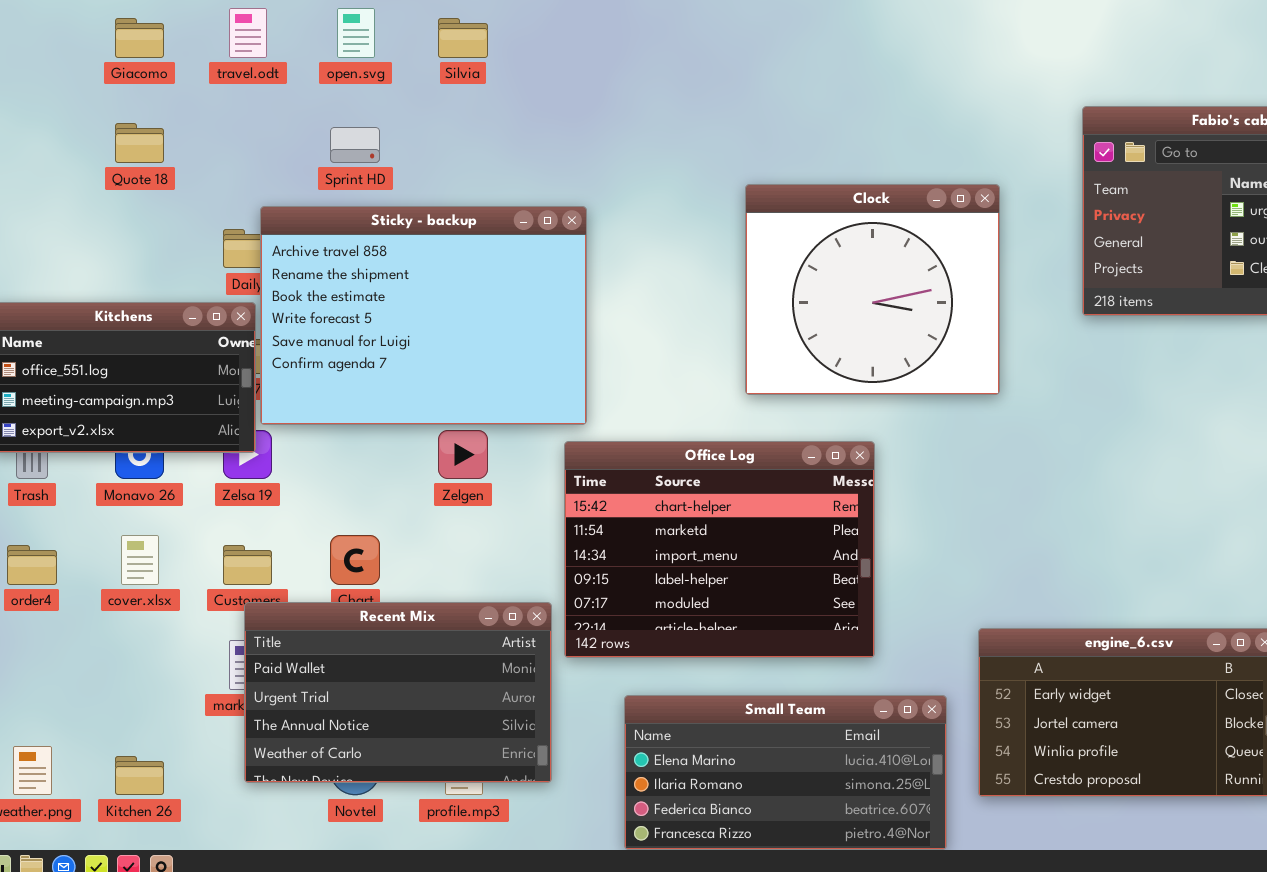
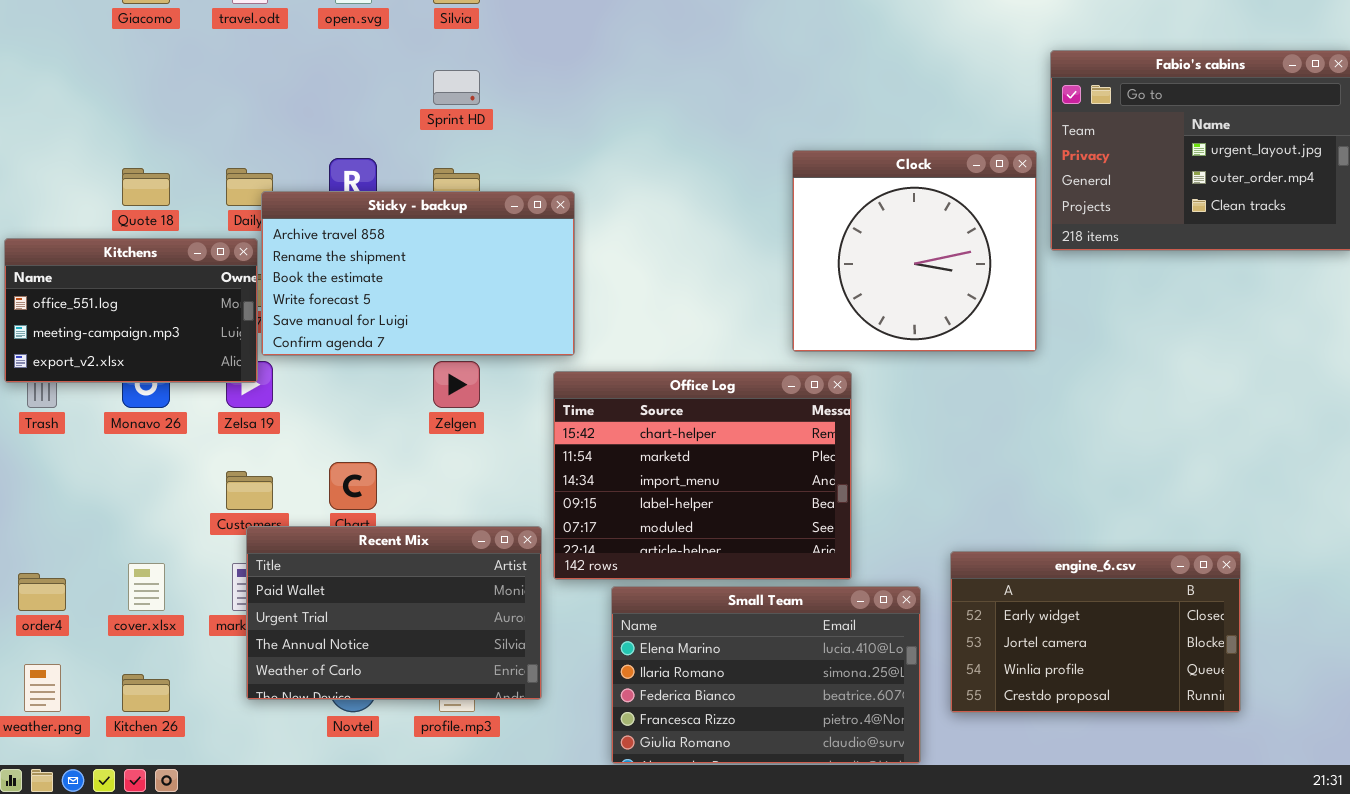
Quote 18: [115,123,164,163] -> [122,168,170,206], moved
Sprint HD: [330,127,380,163] -> [433,70,480,105], moved
Clock: [745,184,1000,395] -> [792,150,1037,352], moved
Sticky - backup: [260,206,587,425] -> [261,191,575,356], resized
cover.xlsx: [121,535,159,585] -> [128,563,165,611], moved
order4: [7,545,57,585] -> [18,573,66,611], moved
Small Team: [624,695,947,850] -> [611,586,921,764], resized

